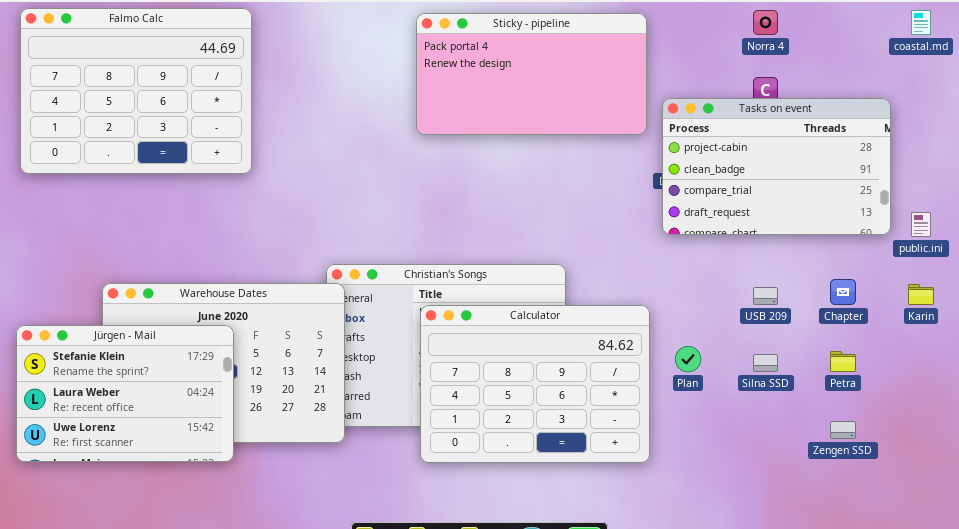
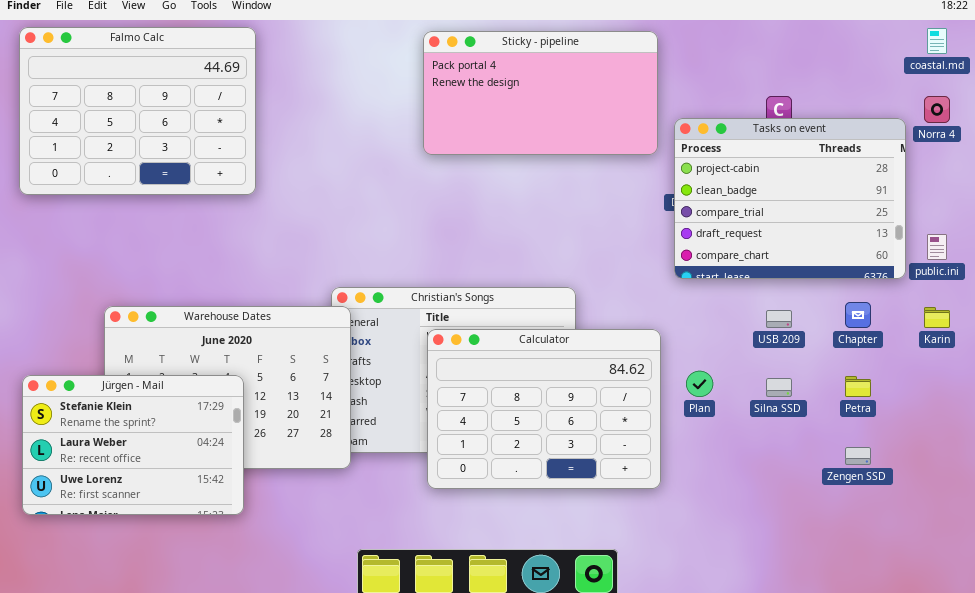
Norra 4: [753,10,778,35] -> [924,96,950,123], moved
Tasks on event: [662,98,891,235] -> [674,118,906,279], resized
Jürgen - Mail: [16,325,234,462] -> [22,375,244,515], moved

